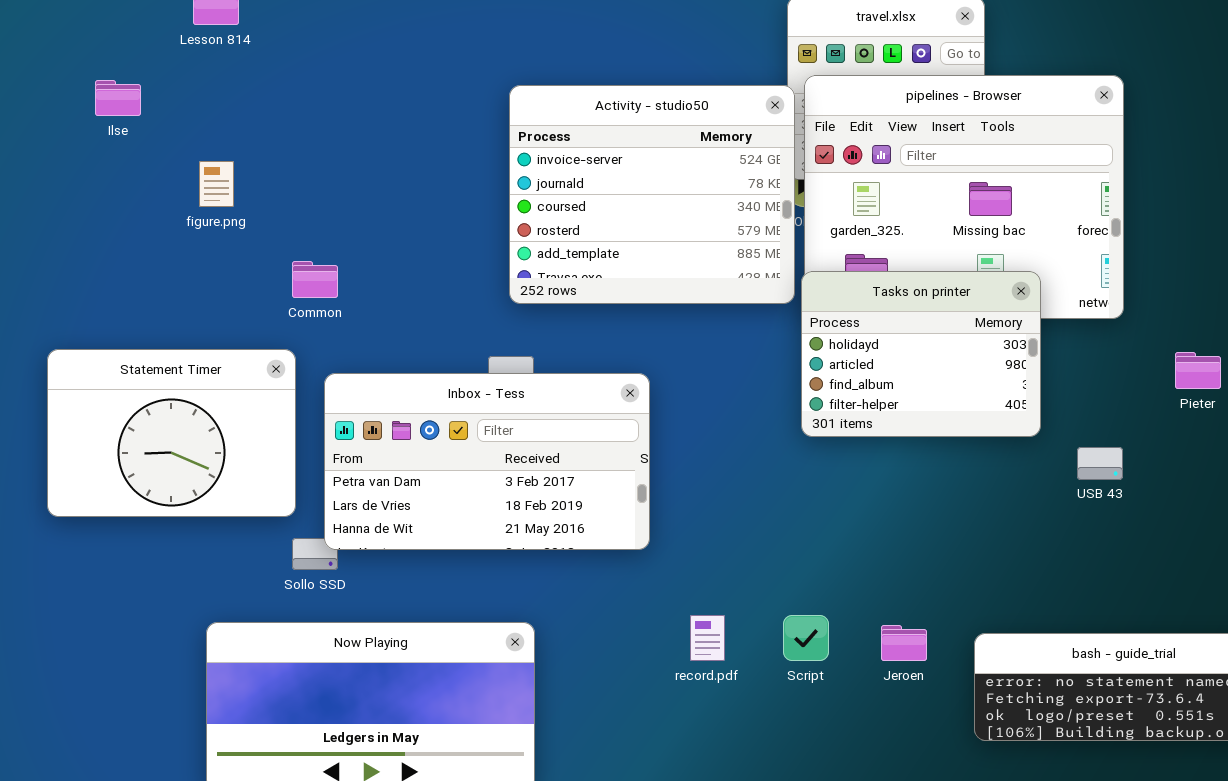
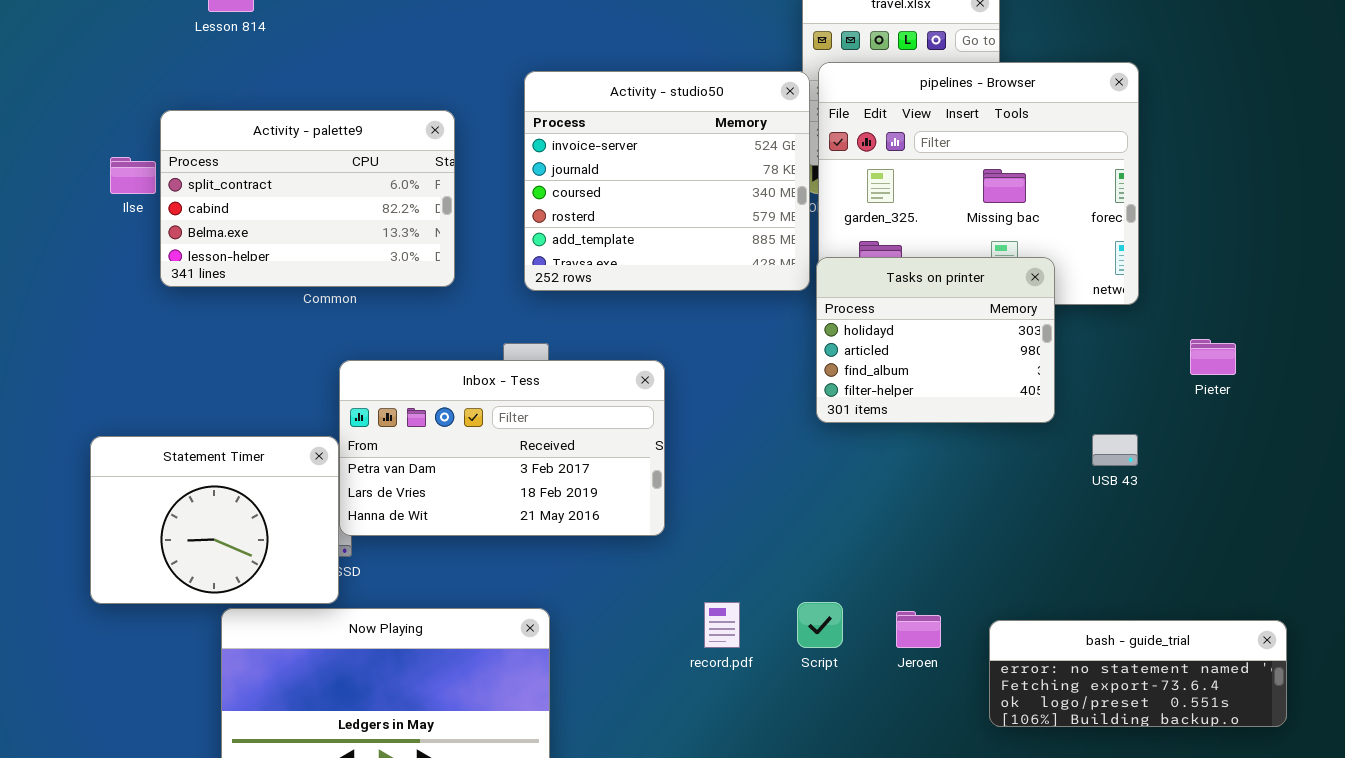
Ilse: [95,80,141,116] -> [110,157,156,194], moved
Activity - palette9: none -> [160,110,455,287], opened
Statement Timer: [47,349,296,517] -> [90,436,339,604], moved

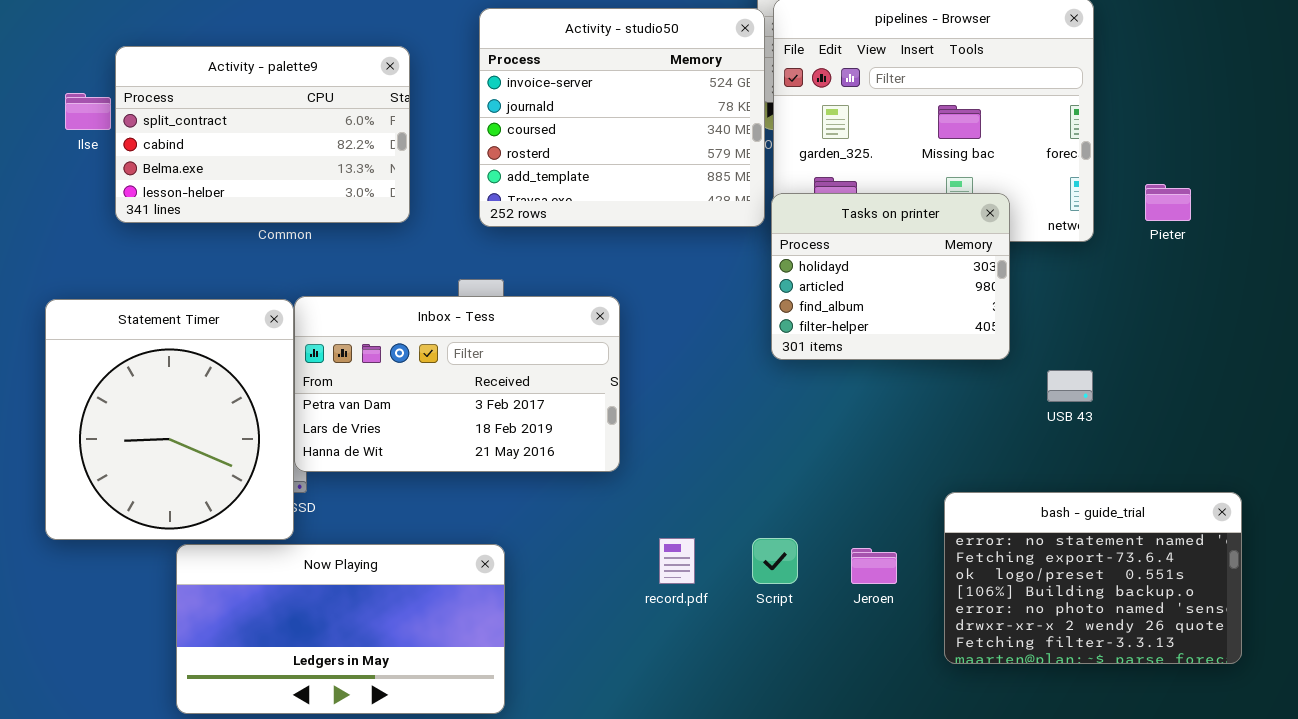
Pieter: [1190,339,1236,375] -> [1145,184,1191,221], moved
Statement Timer: [90,436,339,604] -> [45,299,294,540], resized
bash - guide_trial: [989,620,1287,727] -> [944,492,1242,664], resized

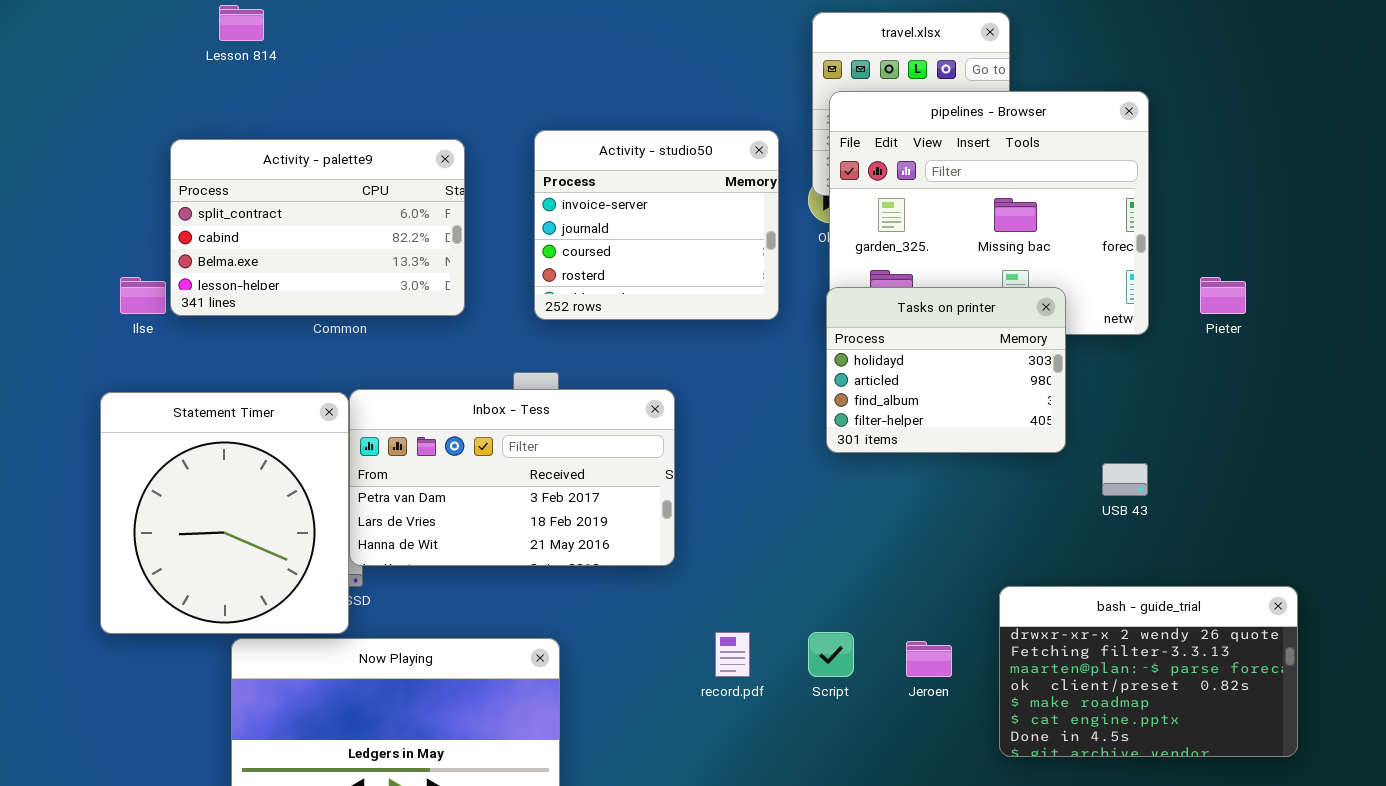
Activity - studio50: [479,8,765,227] -> [534,130,779,320], resized
Ilse: [65,93,111,130] -> [120,277,166,314], moved
bash - guide_trial: [944,492,1242,664] -> [999,586,1298,757], scrolled down 5 rows

